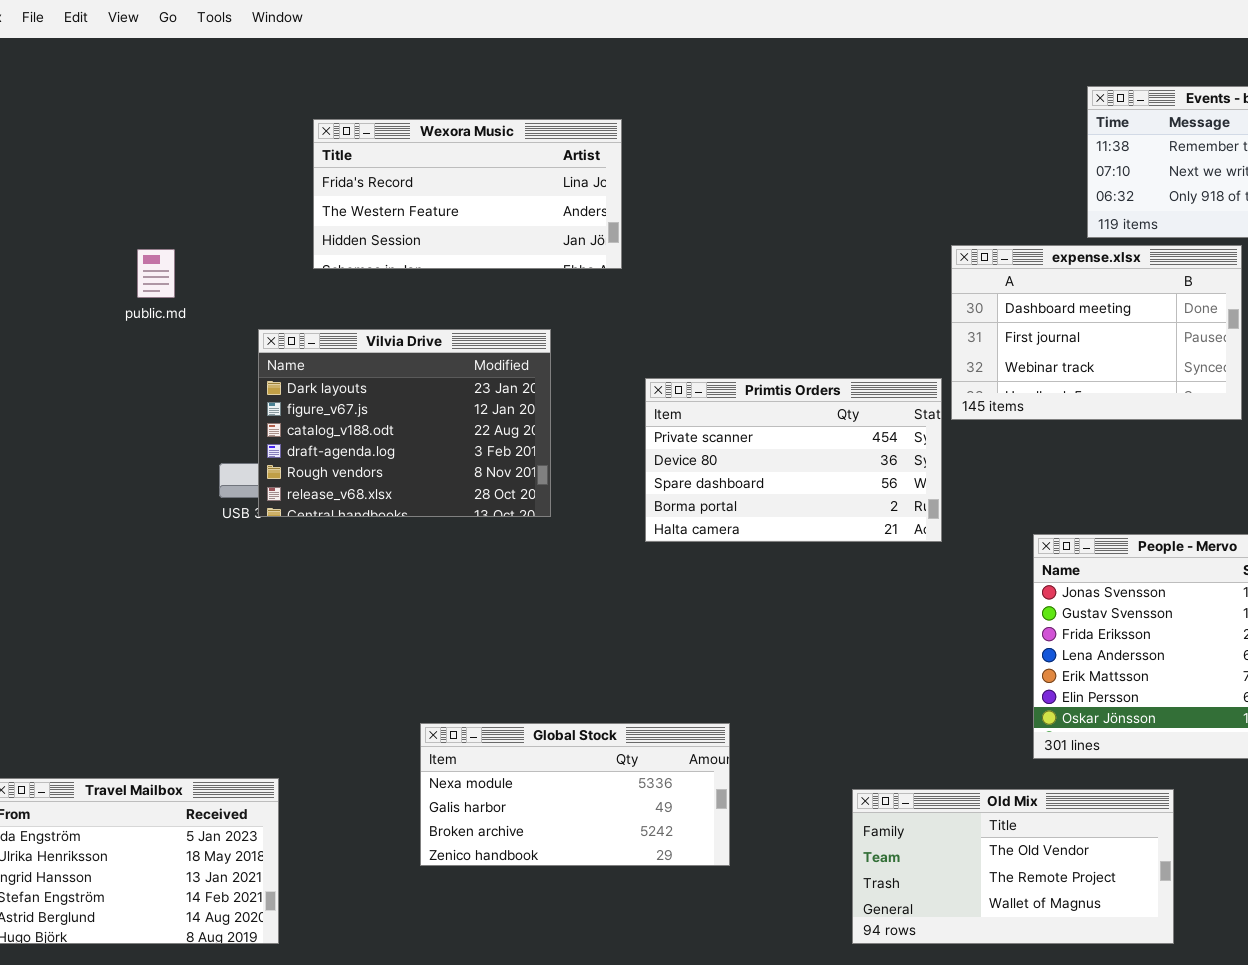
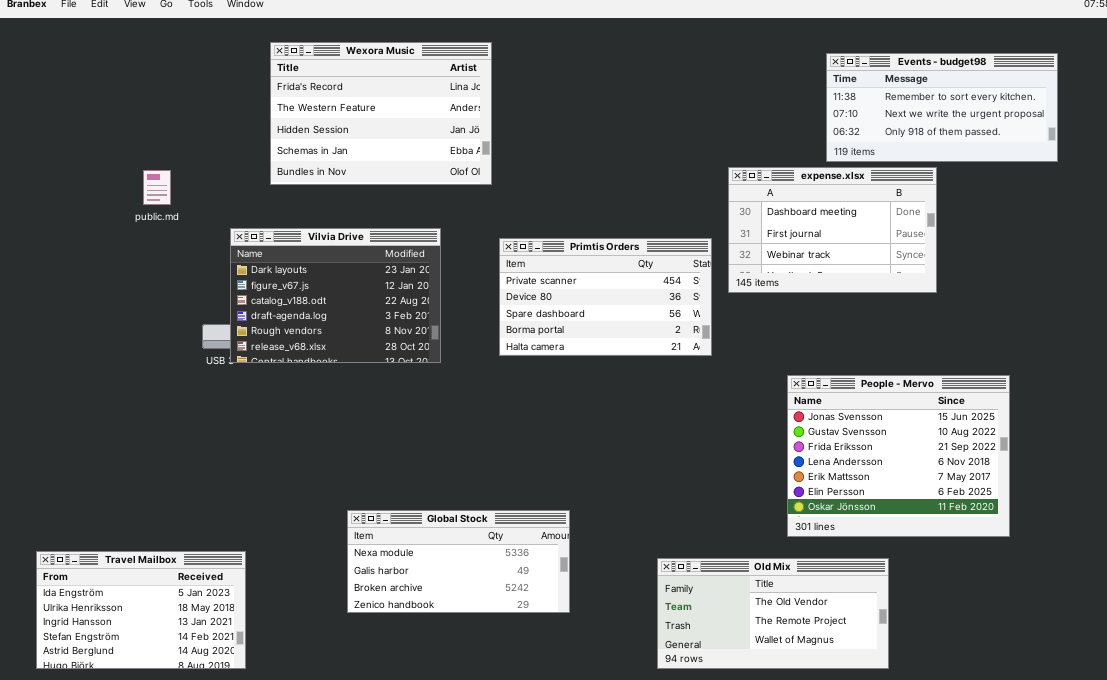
Wexora Music: [313,119,622,269] -> [270,42,492,185], resized
Primtis Orders: [645,378,942,542] -> [499,238,712,356], moved

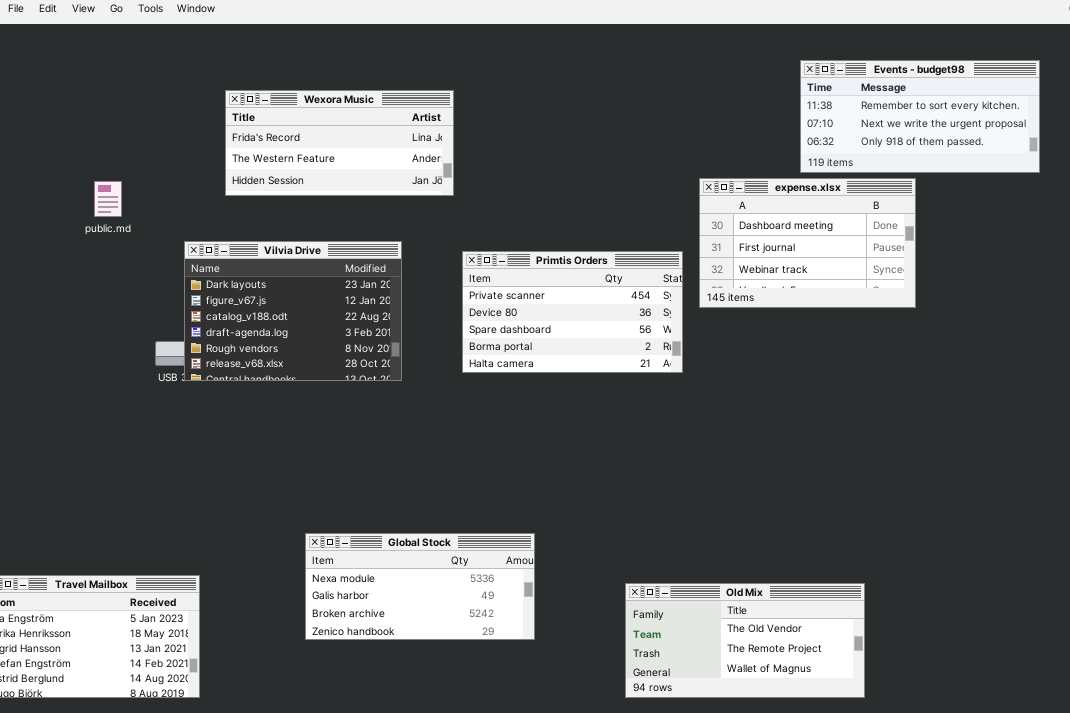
Wexora Music: [270,42,492,185] -> [225,90,454,196], resized
People - Mervo: [787,375,1010,537] -> none, closed

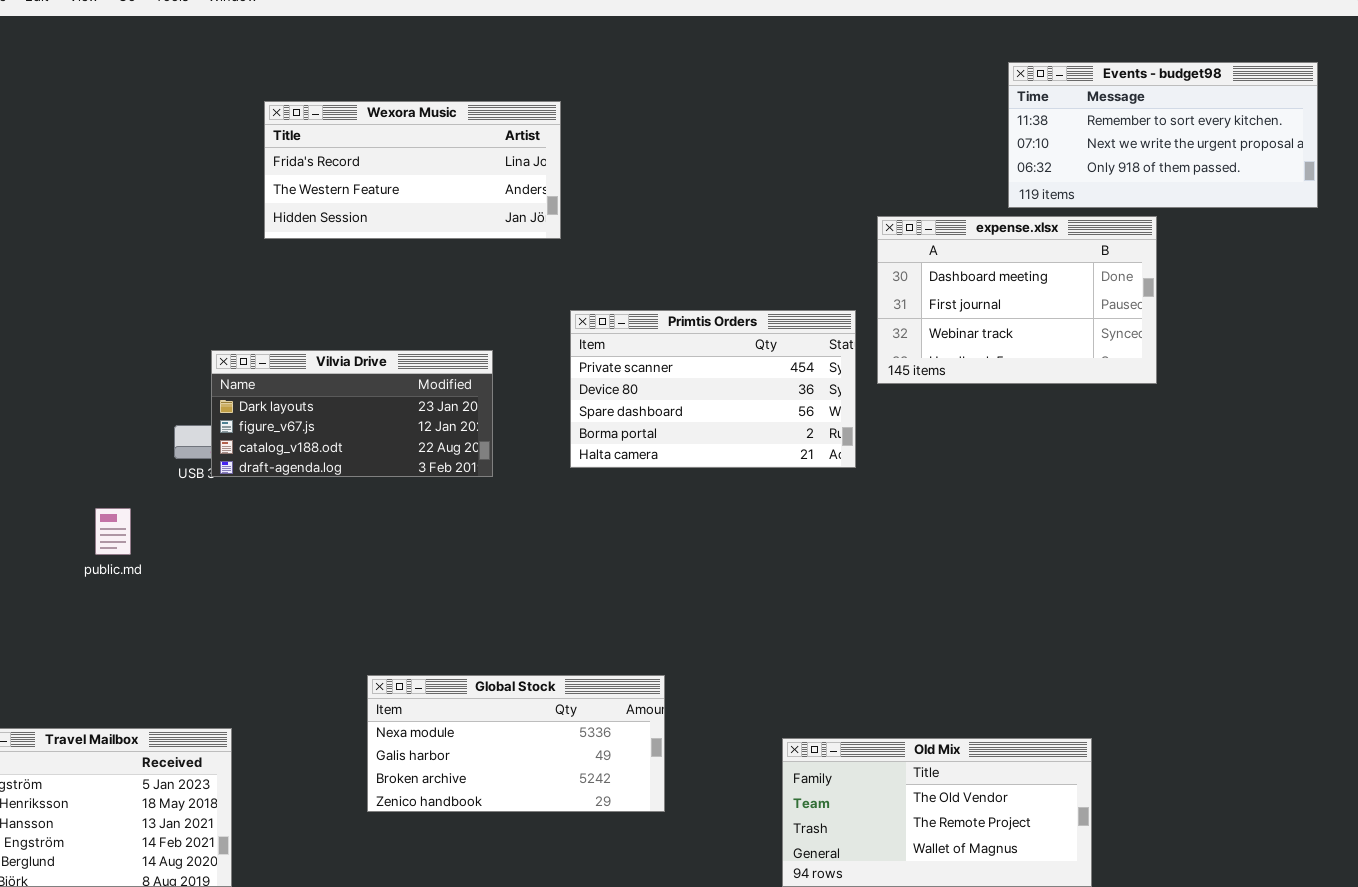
public.md: [94,181,122,217] -> [95,508,131,555], moved
Vilvia Drive: [184,241,402,381] -> [211,350,493,477], resized

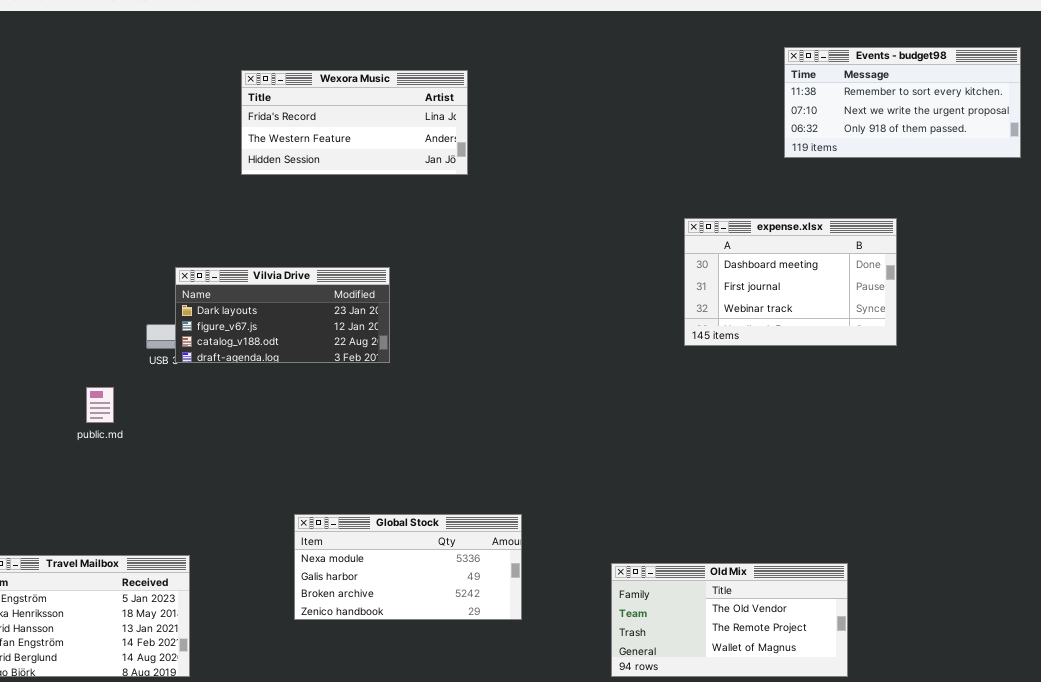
Wexora Music: [264,101,561,239] -> [241,70,468,175], moved
expense.xlsx: [877,216,1157,384] -> [684,218,897,346], moved
Primtis Orders: [570,310,856,468] -> none, closed

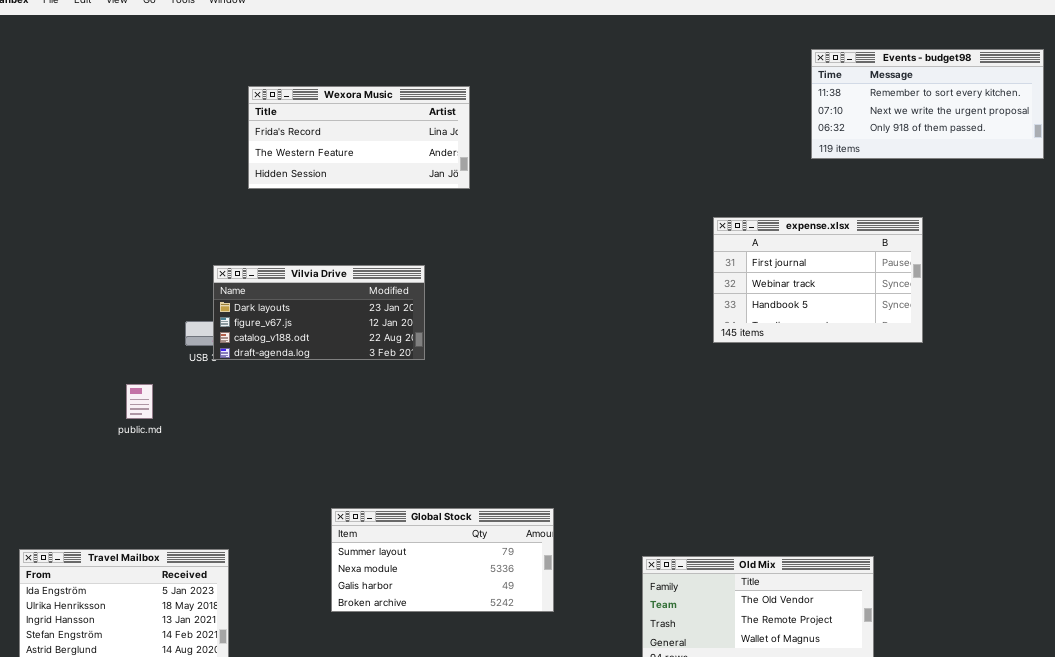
Wexora Music: [241,70,468,175] -> [248,86,470,189], moved
expense.xlsx: [684,218,897,346] -> [713,217,923,343], scrolled down 1 row
Global Stock: [294,514,522,620] -> [331,508,554,612], scrolled up 1 row

